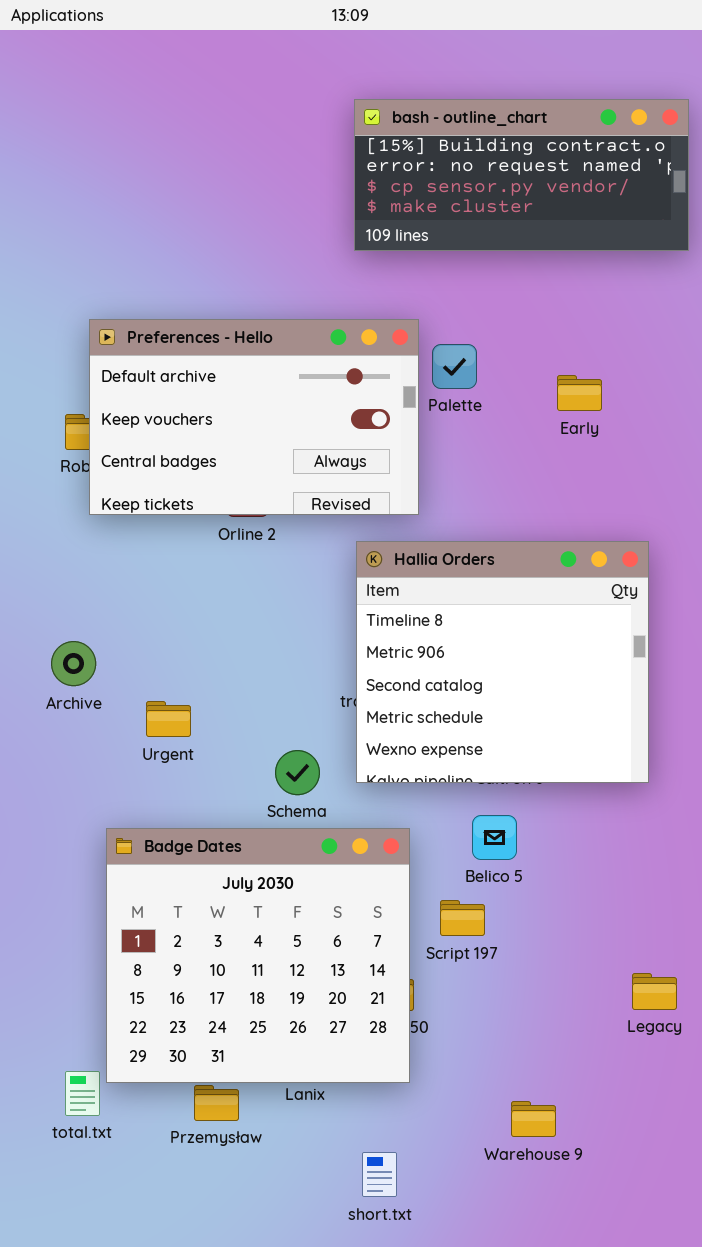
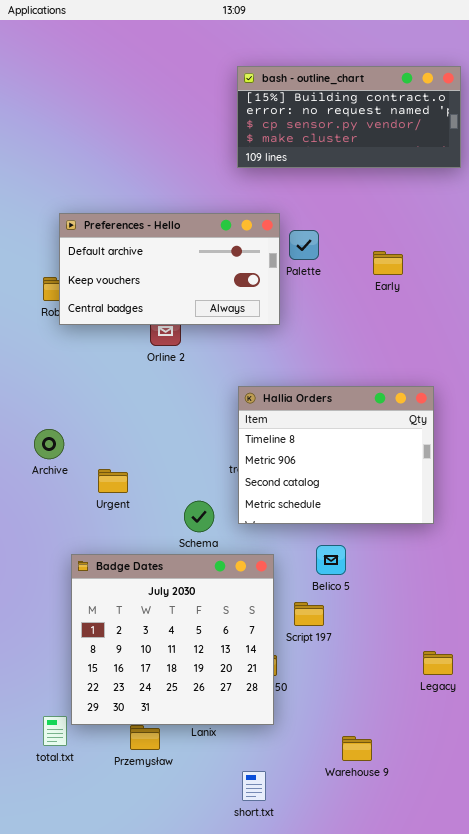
Preferences - Hello: [89,319,419,515] -> [59,213,280,325], resized
Hallia Orders: [356,541,649,783] -> [238,386,434,524], resized

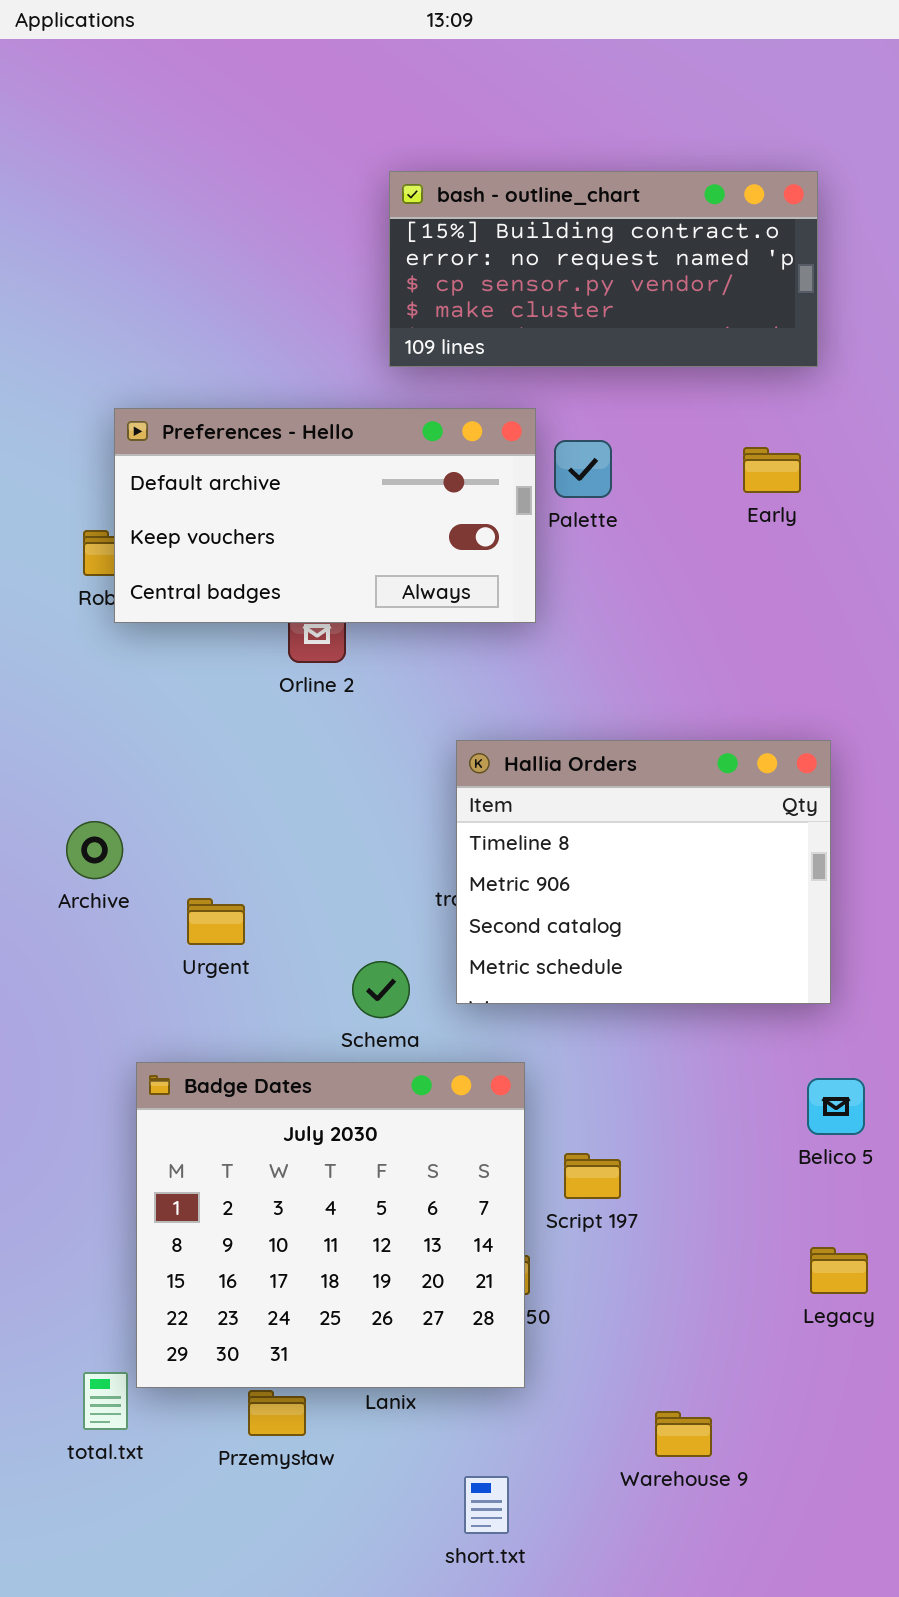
bash - outline_chart: [237,66,461,168] -> [389,171,818,367], moved
Early: [373,251,403,275] -> [743,447,801,493], moved
Belico 5: [316,545,346,575] -> [807,1078,865,1135], moved

